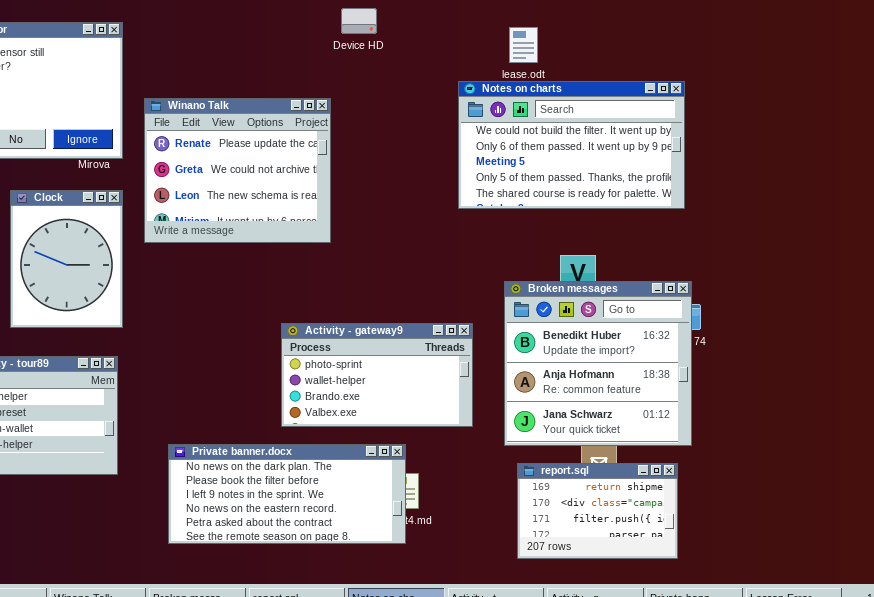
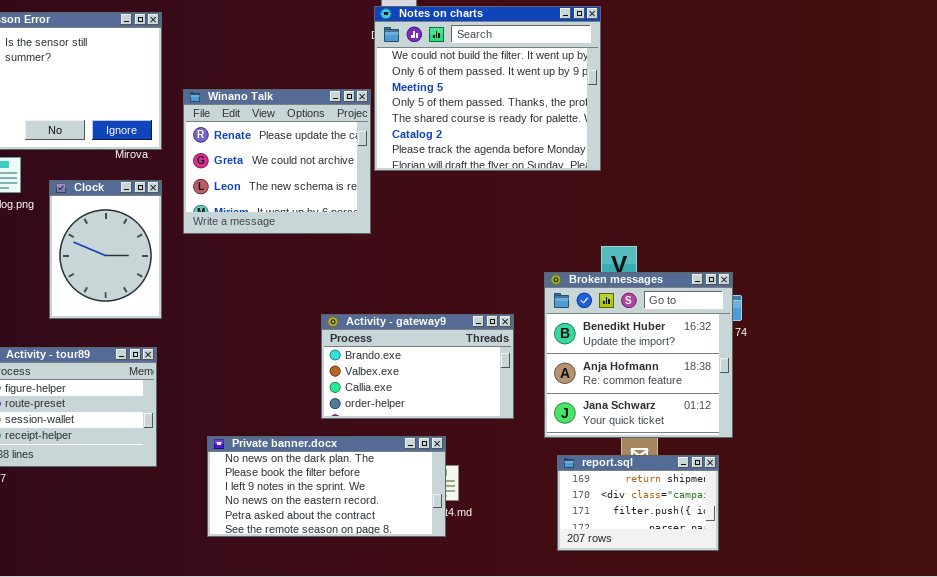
Notes on charts: [458,81,685,209] -> [374,6,601,171], moved, resized
Activity - gateway9: [281,323,473,427] -> [321,314,514,419], scrolled down 2 rows

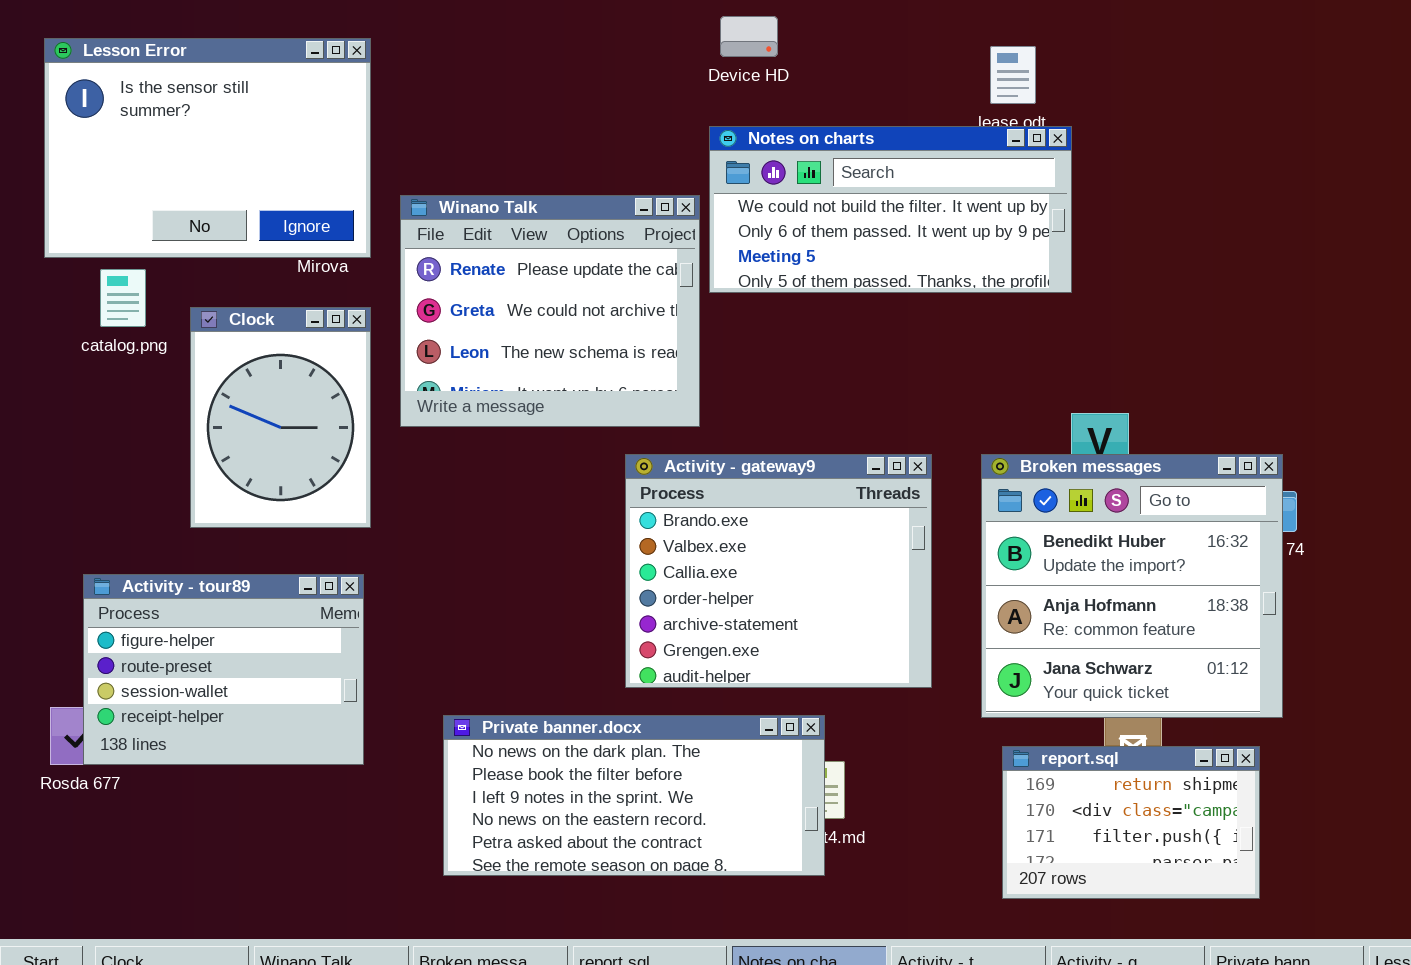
Notes on charts: [374,6,601,171] -> [709,126,1072,293], resized
Winano Talk: [183,89,371,234] -> [400,195,700,427], moved
Activity - gateway9: [321,314,514,419] -> [625,454,932,688], resized

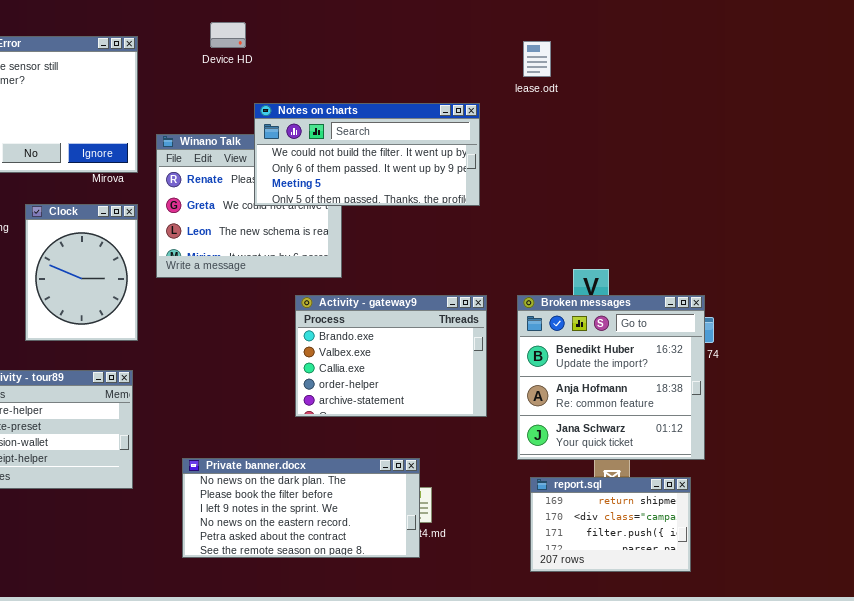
Device HD: [720,16,778,57] -> [210,22,246,48], moved
Notes on charts: [709,126,1072,293] -> [254,103,480,206], moved
Activity - gateway9: [625,454,932,688] -> [295,295,487,417], resized

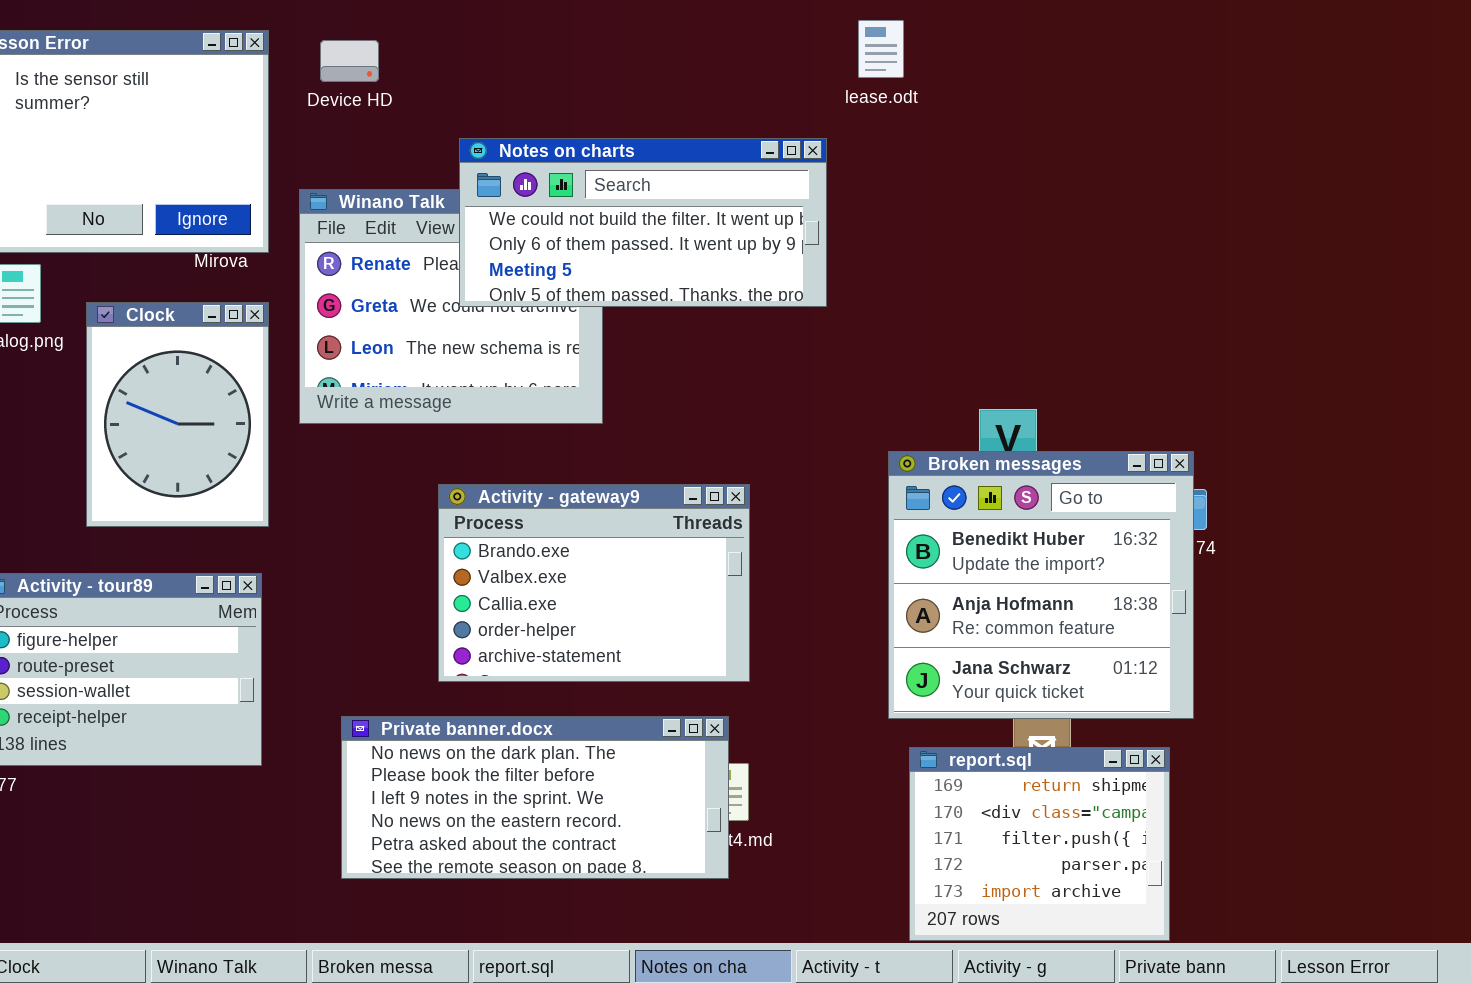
Device HD: [210,22,246,48] -> [320,40,379,82], moved
lease.odt: [523,41,551,77] -> [858,20,904,78], moved
Activity - gateway9: [295,295,487,417] -> [438,484,750,682], moved
report.sql: [530,477,691,572] -> [909,747,1170,941], resized

